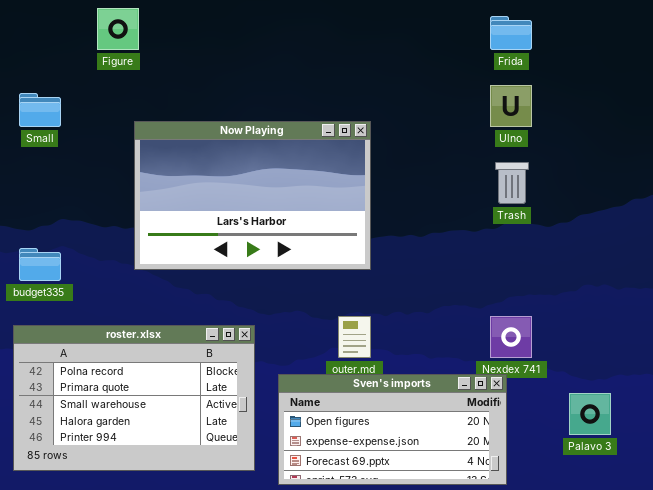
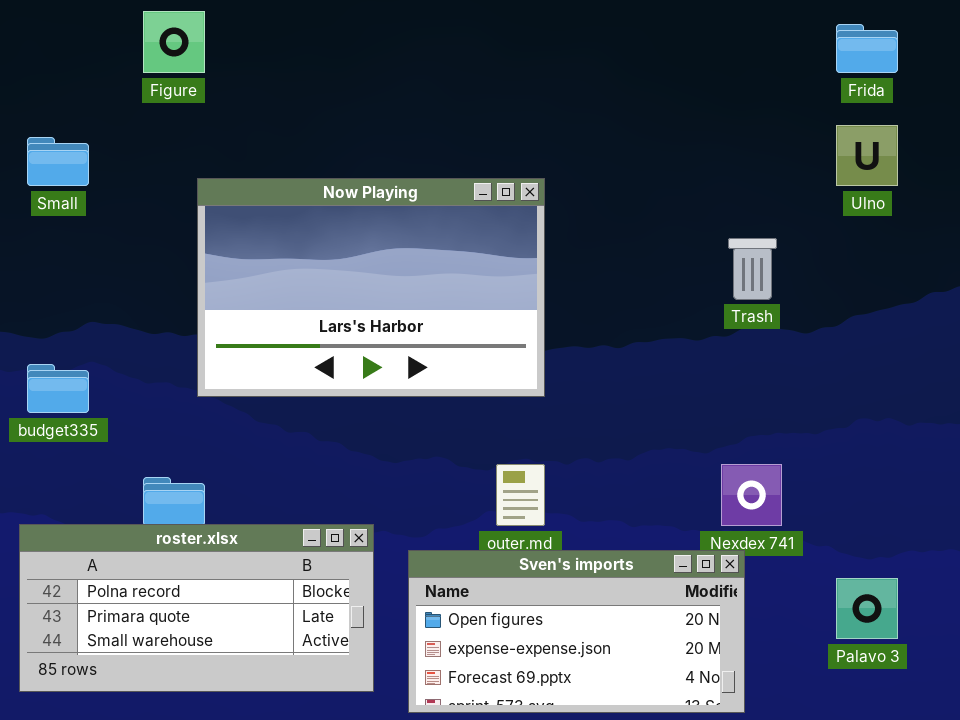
Frida: [490,16,532,50] -> [836,24,898,73], moved
Ulno: [490,85,532,127] -> [836,125,898,186], moved
roster.xlsx: [13,325,255,471] -> [19,524,374,692], resized

